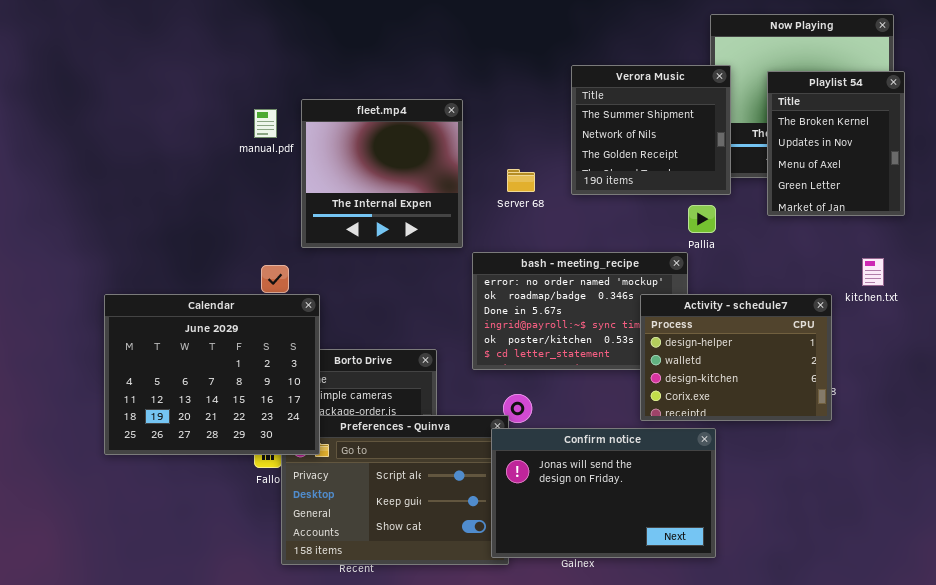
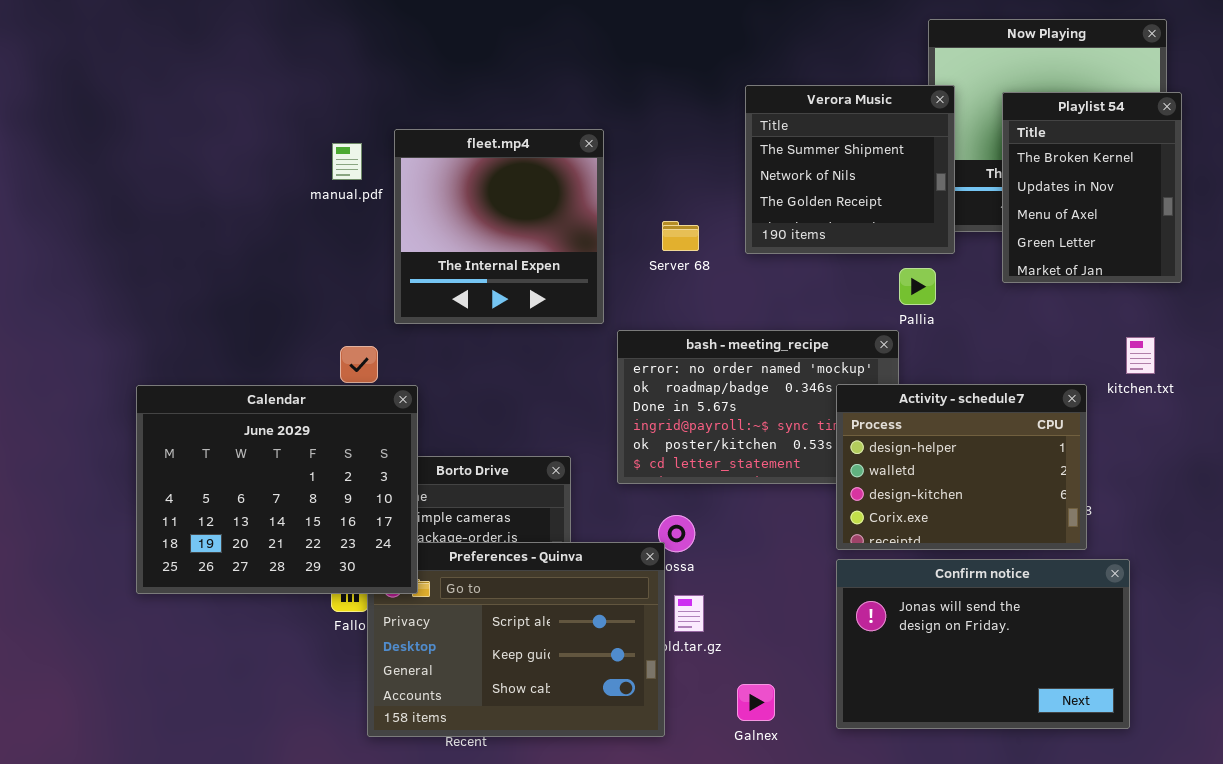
Confirm notice: [491,428,716,558] -> [836,559,1130,729], moved

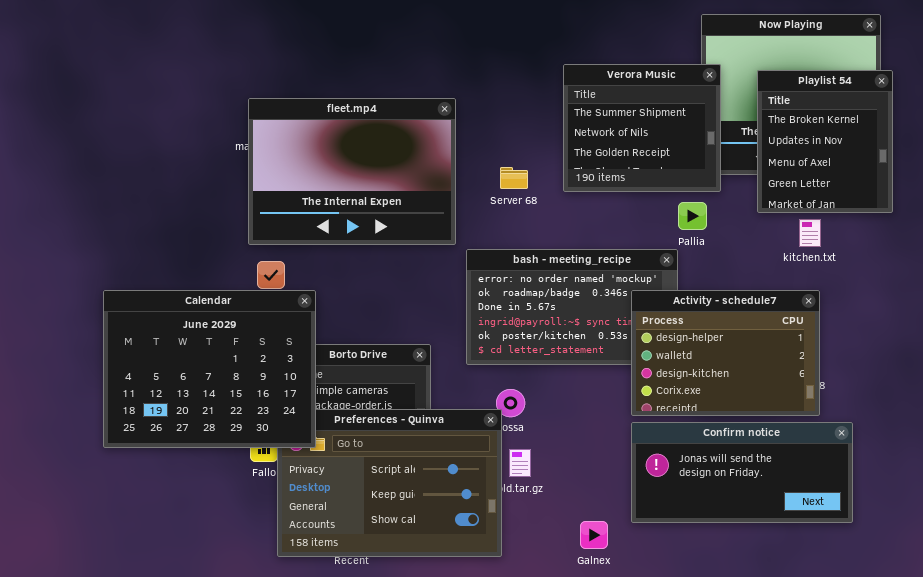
fleet.mp4: [394,129,604,324] -> [248,98,456,245], resized
kitchen.txt: [1126,337,1155,374] -> [799,219,821,247], moved
Confirm notice: [836,559,1130,729] -> [631,422,853,523], resized
Galnex: [737,684,775,721] -> [580,521,608,549], moved

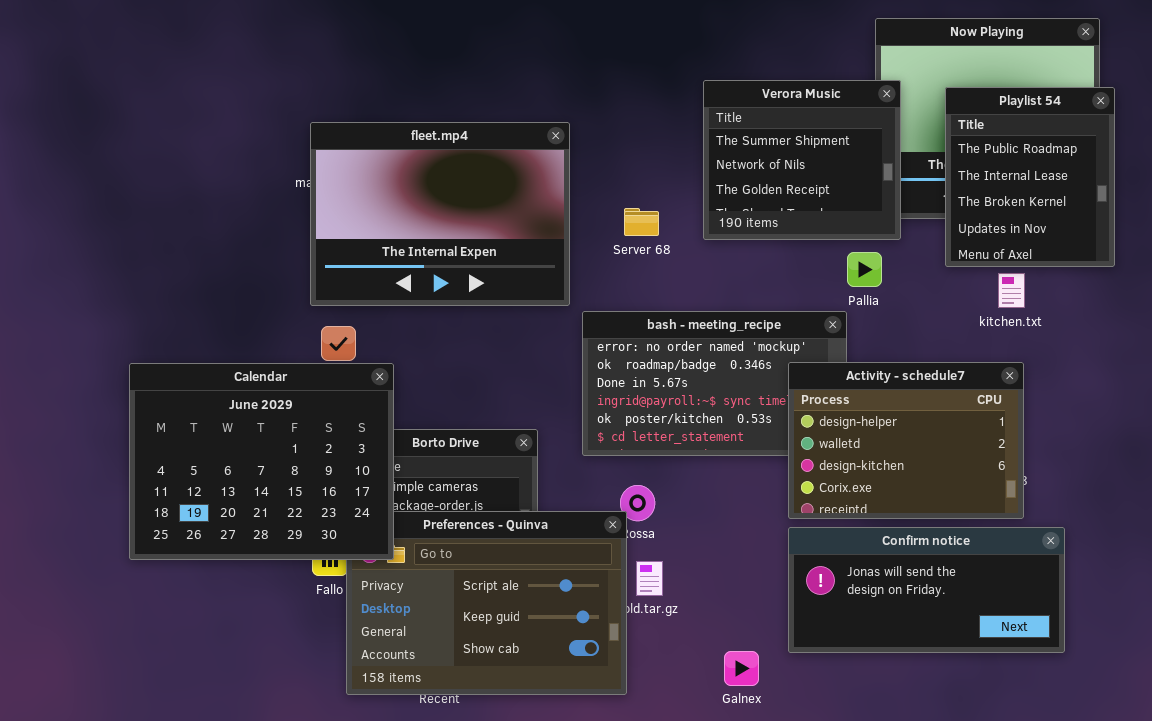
Playlist 54: [757,70,893,213] -> [945,87,1115,267], scrolled up 2 rows

